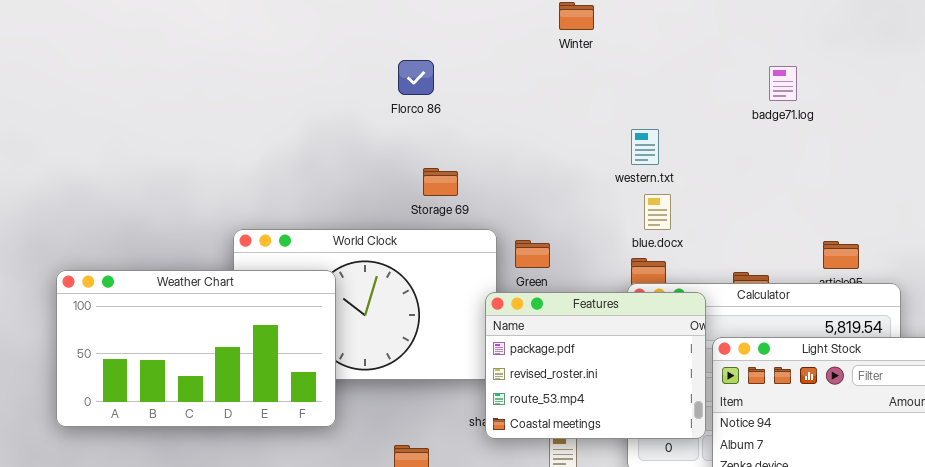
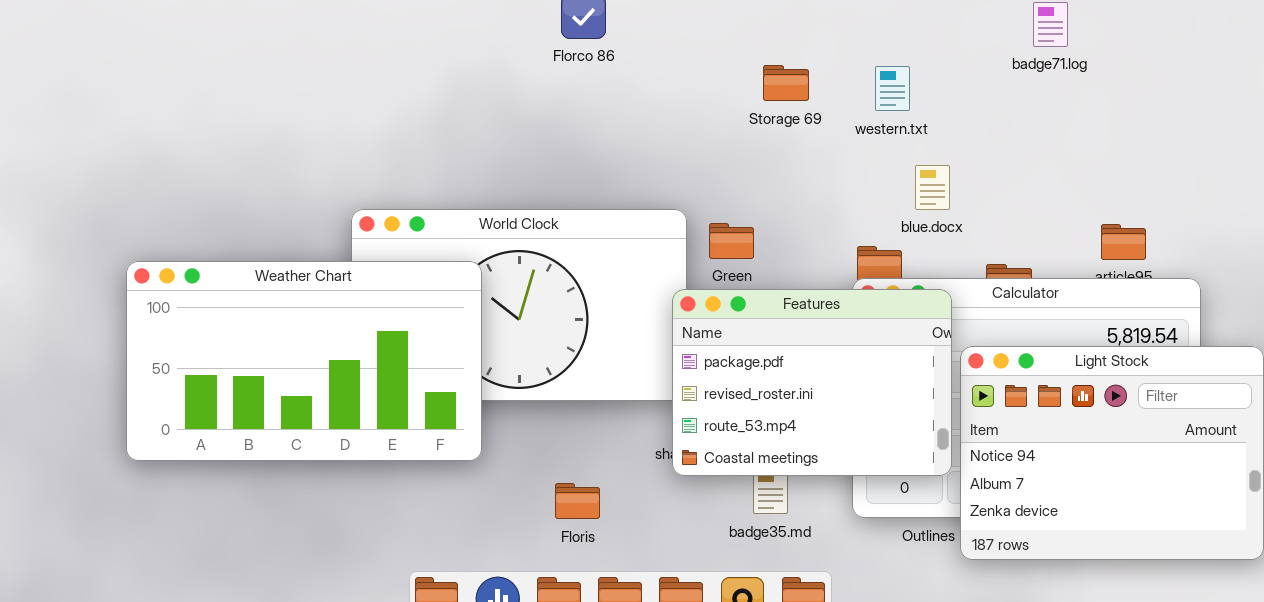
western.txt: [631,129,659,165] -> [875,66,910,111], moved
Storage 69: [423,168,458,196] -> [763,65,809,101], moved
blue.docx: [644,194,671,230] -> [915,165,950,210], moved

